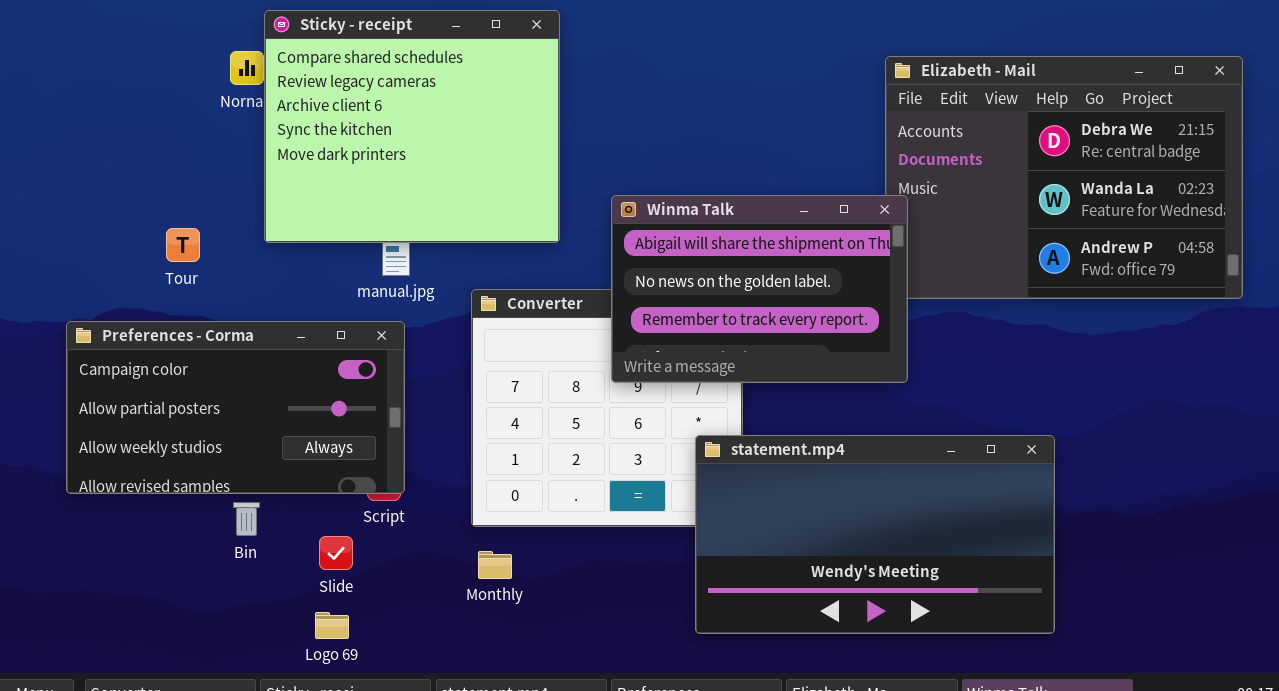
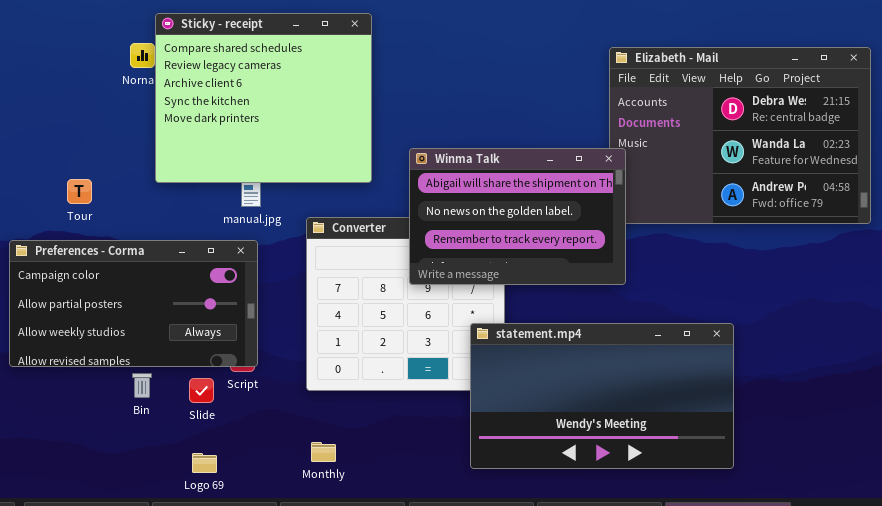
Tour: [166,228,200,262] -> [67,179,92,204], moved
Slide: [319,536,353,570] -> [189,378,214,403], moved
Monthly: [478,551,512,579] -> [311,442,336,462], moved

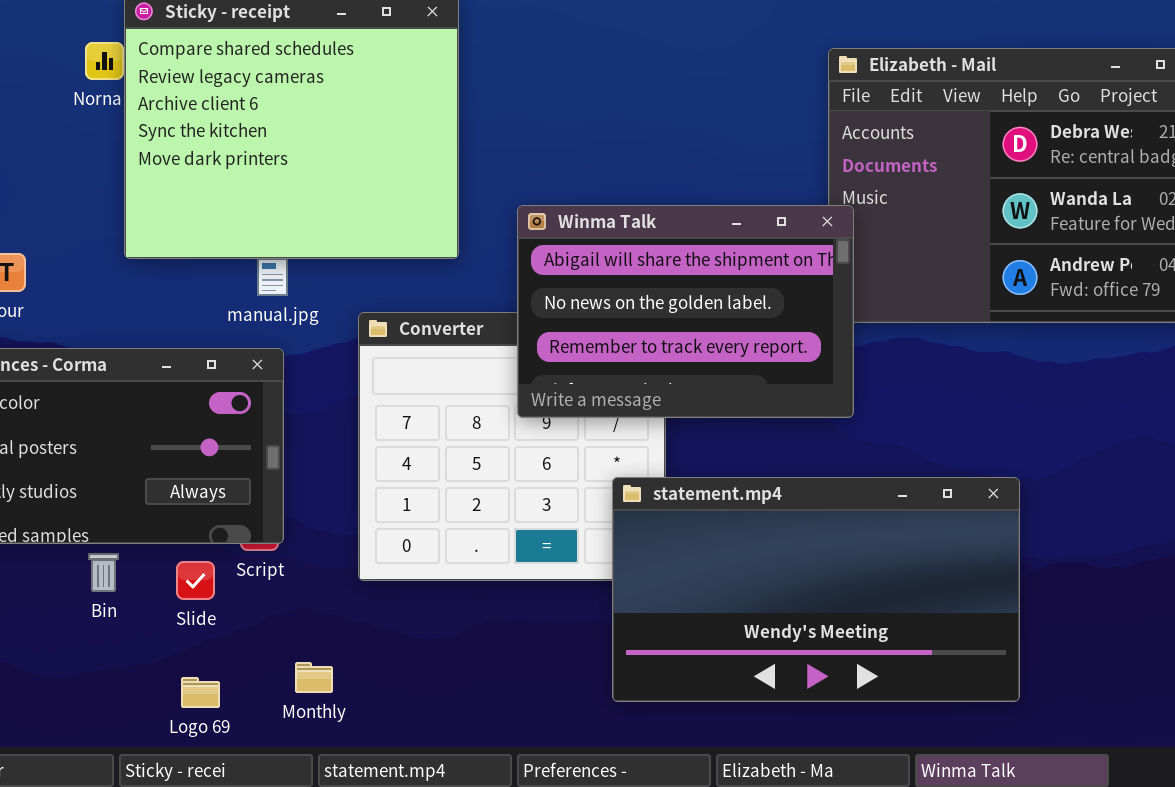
Monthly: [311,442,336,462] -> [295,662,333,693], moved

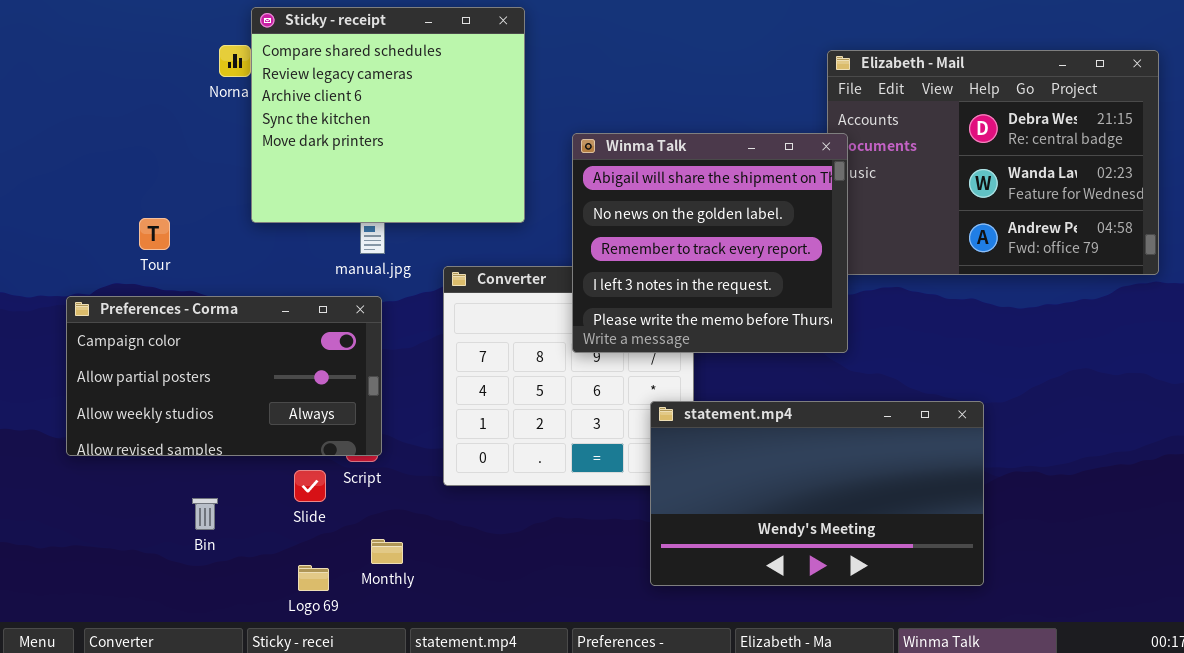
Winma Talk: [517,205,854,418] -> [572,133,848,353], resized
Bin: [88,553,119,592] -> [192,498,218,530], moved
Monthly: [295,662,333,693] -> [371,539,403,564], moved

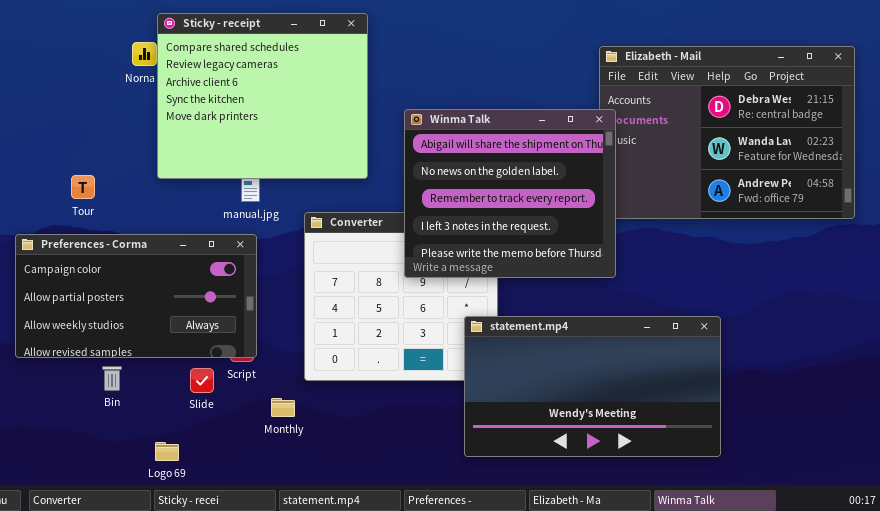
Bin: [192,498,218,530] -> [102,366,122,391], moved
Monthly: [371,539,403,564] -> [271,398,295,417], moved
Logo 69: [298,565,329,591] -> [155,442,179,461], moved

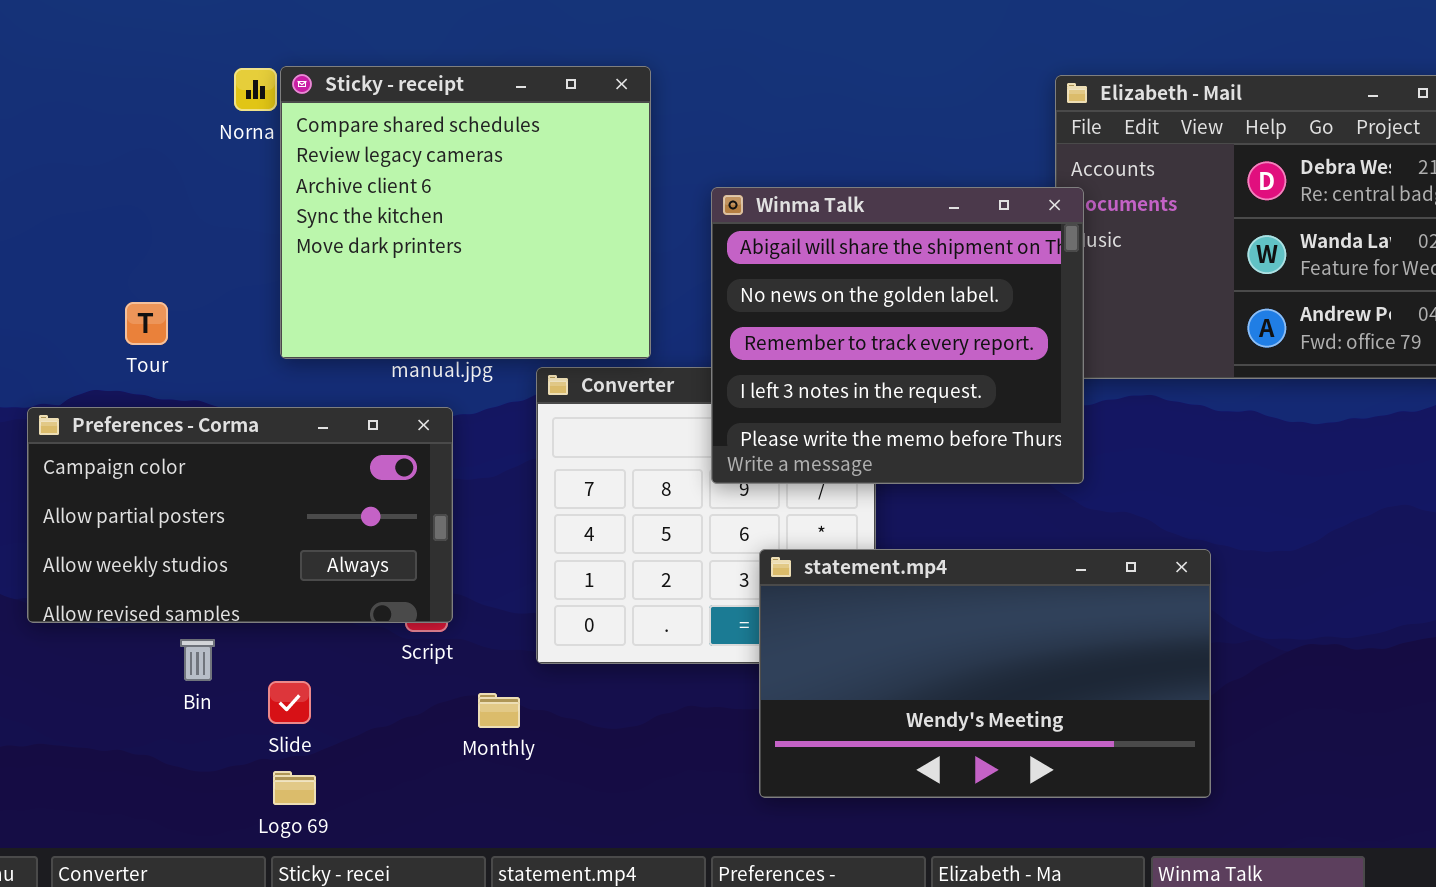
Sticky - receipt: [157,13,368,179] -> [280,66,651,359], moved
statement.mp4: [464,316,721,457] -> [759,549,1211,798], moved
Slide: [190,368,214,393] -> [268,681,311,724], moved

